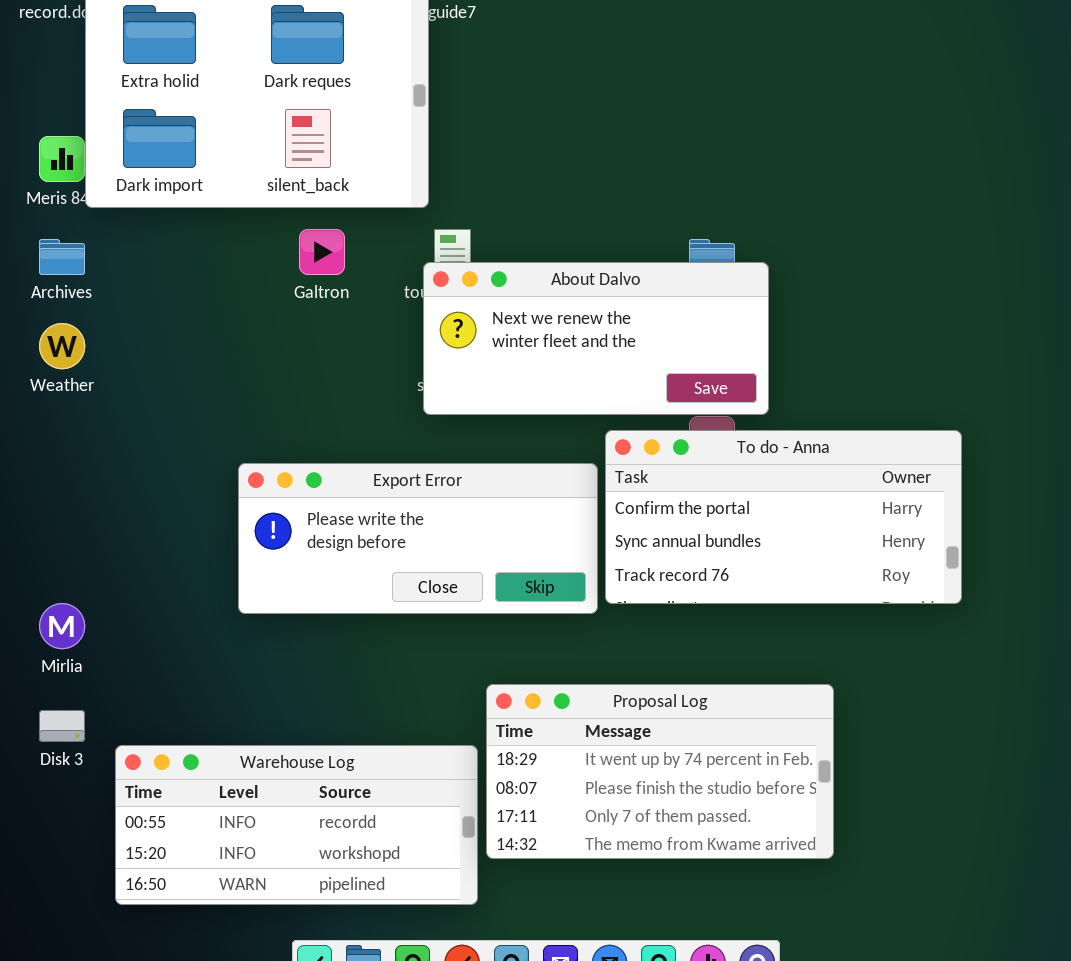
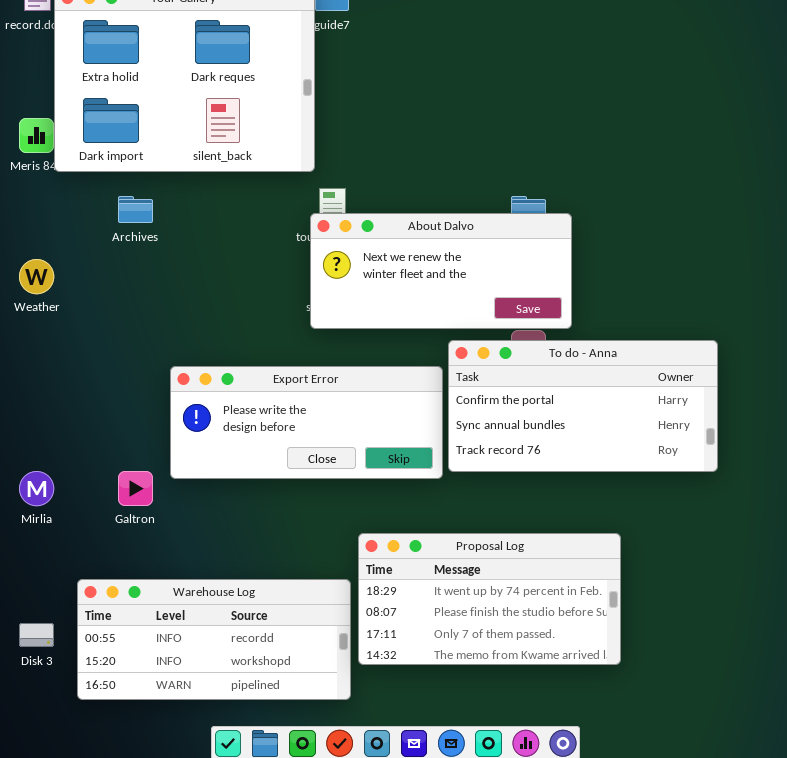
Galtron: [299,229,345,275] -> [118,471,153,506], moved
Archives: [39,239,85,275] -> [118,196,153,223], moved
Disk 3: [39,710,85,742] -> [19,623,54,647], moved

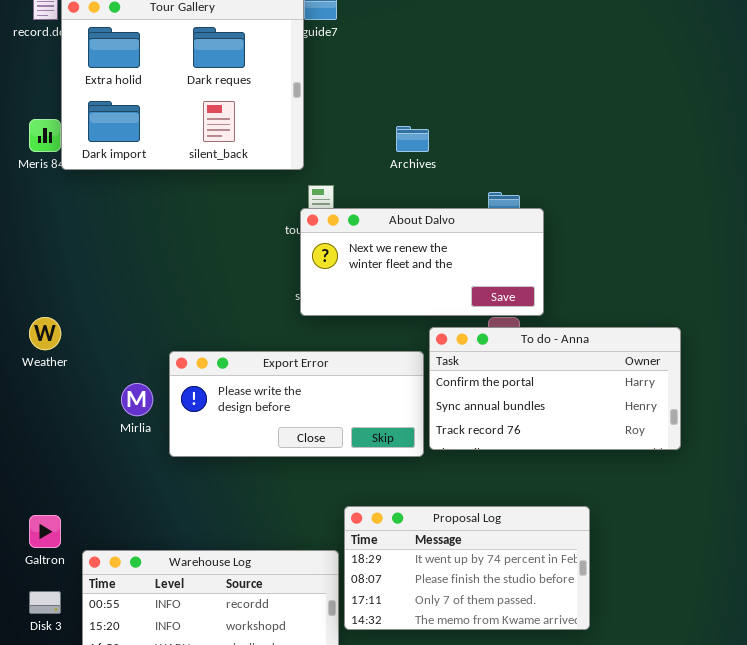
Archives: [118,196,153,223] -> [396,126,429,152], moved
Weather: [19,259,54,294] -> [29,317,61,350], moved
Mirlia: [19,471,54,506] -> [121,383,153,416], moved
Galtron: [118,471,153,506] -> [29,515,61,548], moved

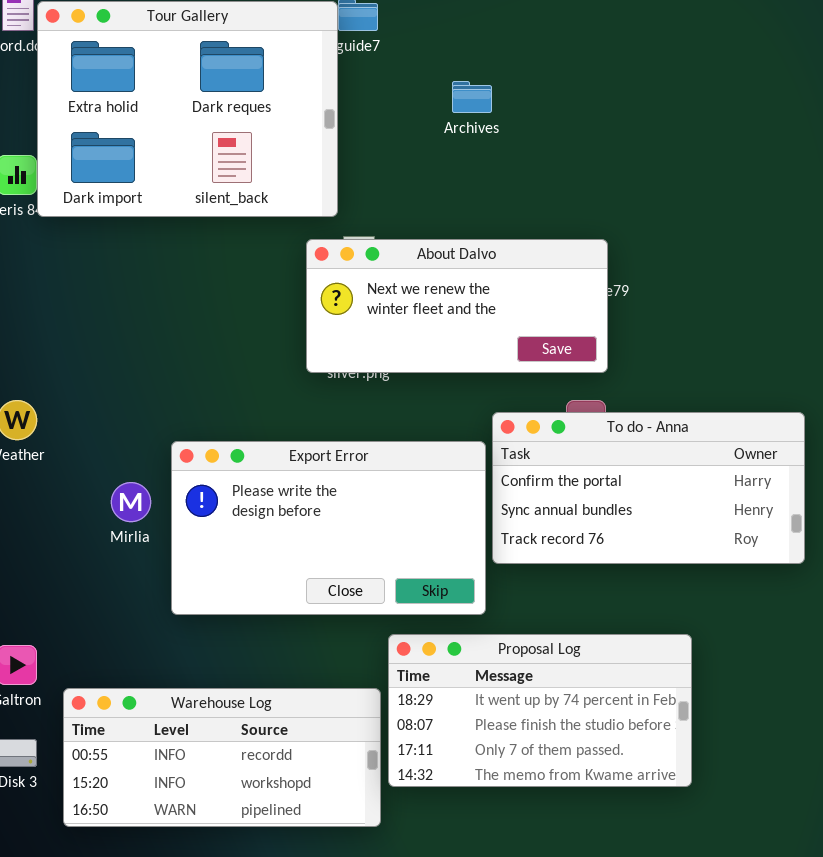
Archives: [396,126,429,152] -> [452,81,492,113], moved
About Dalvo: [300,208,544,316] -> [306,239,608,373], moved
Export Error: [169,351,424,457] -> [171,441,486,615], resized

